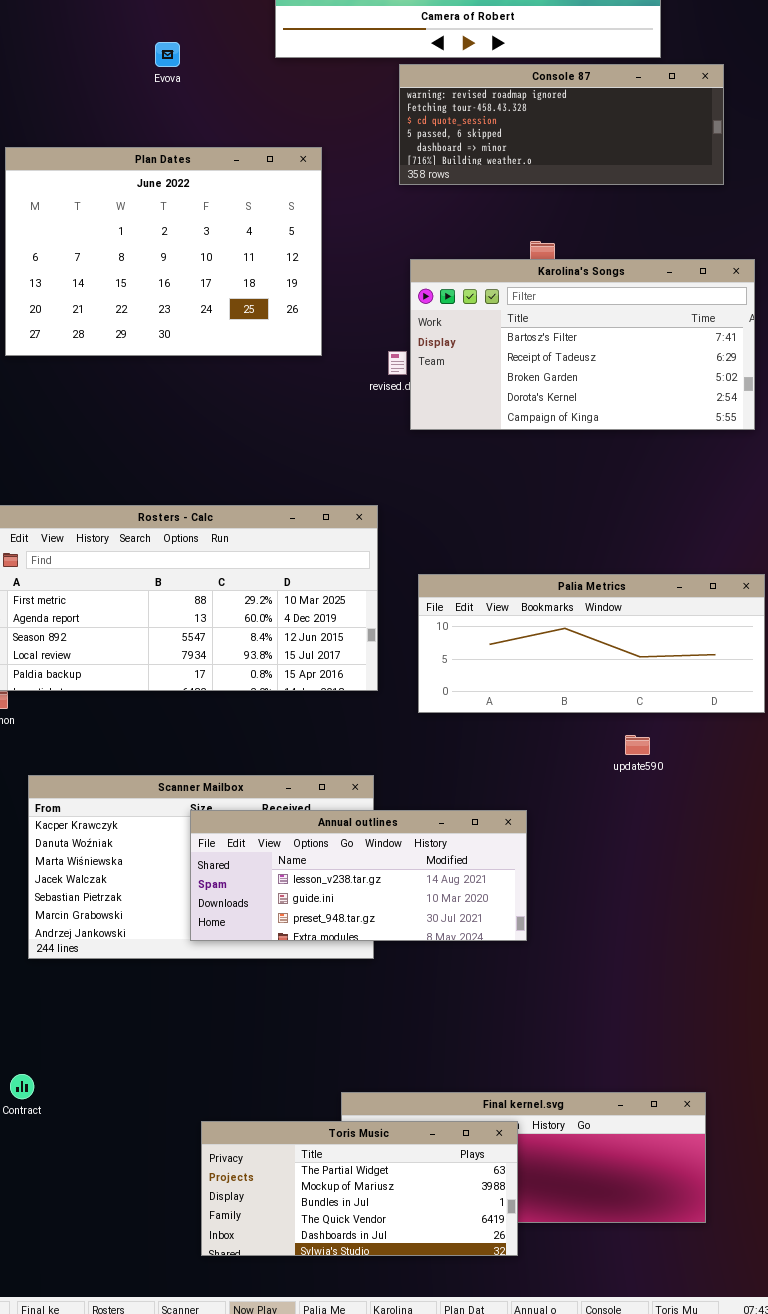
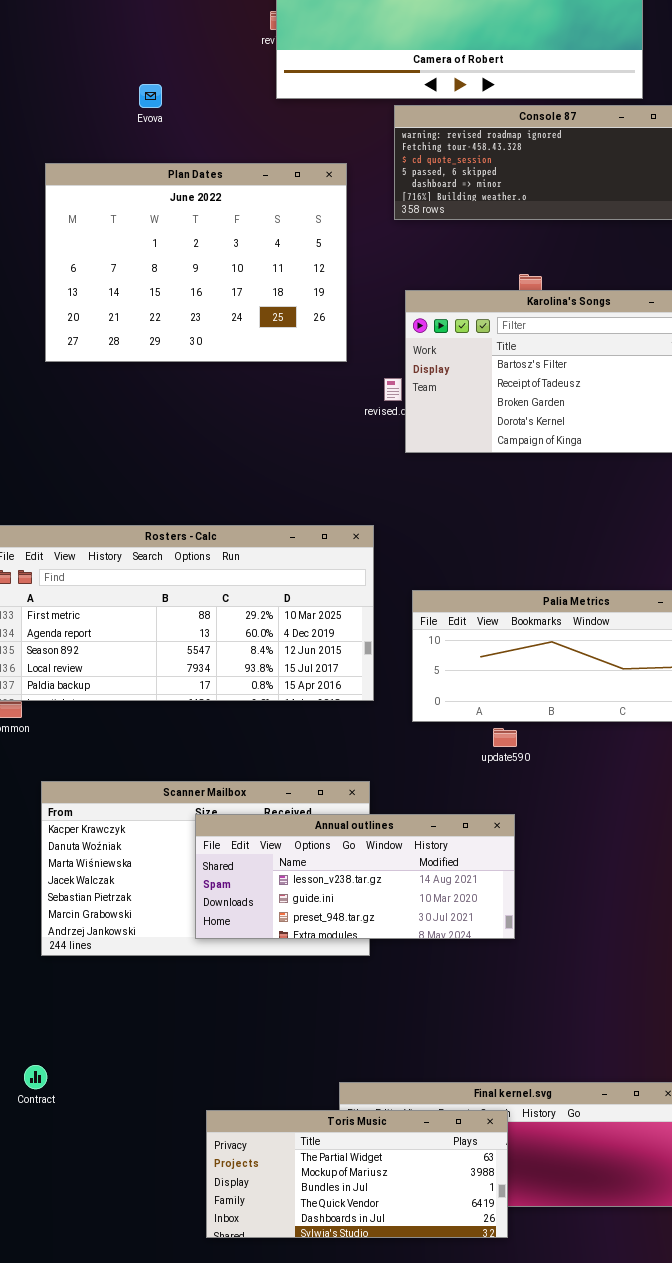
Evova: [155,42,180,67] -> [139,84,162,108], moved
Plan Dates: [5,147,322,356] -> [45,163,347,362], moved
update590: [625,735,650,755] -> [493,728,517,747], moved

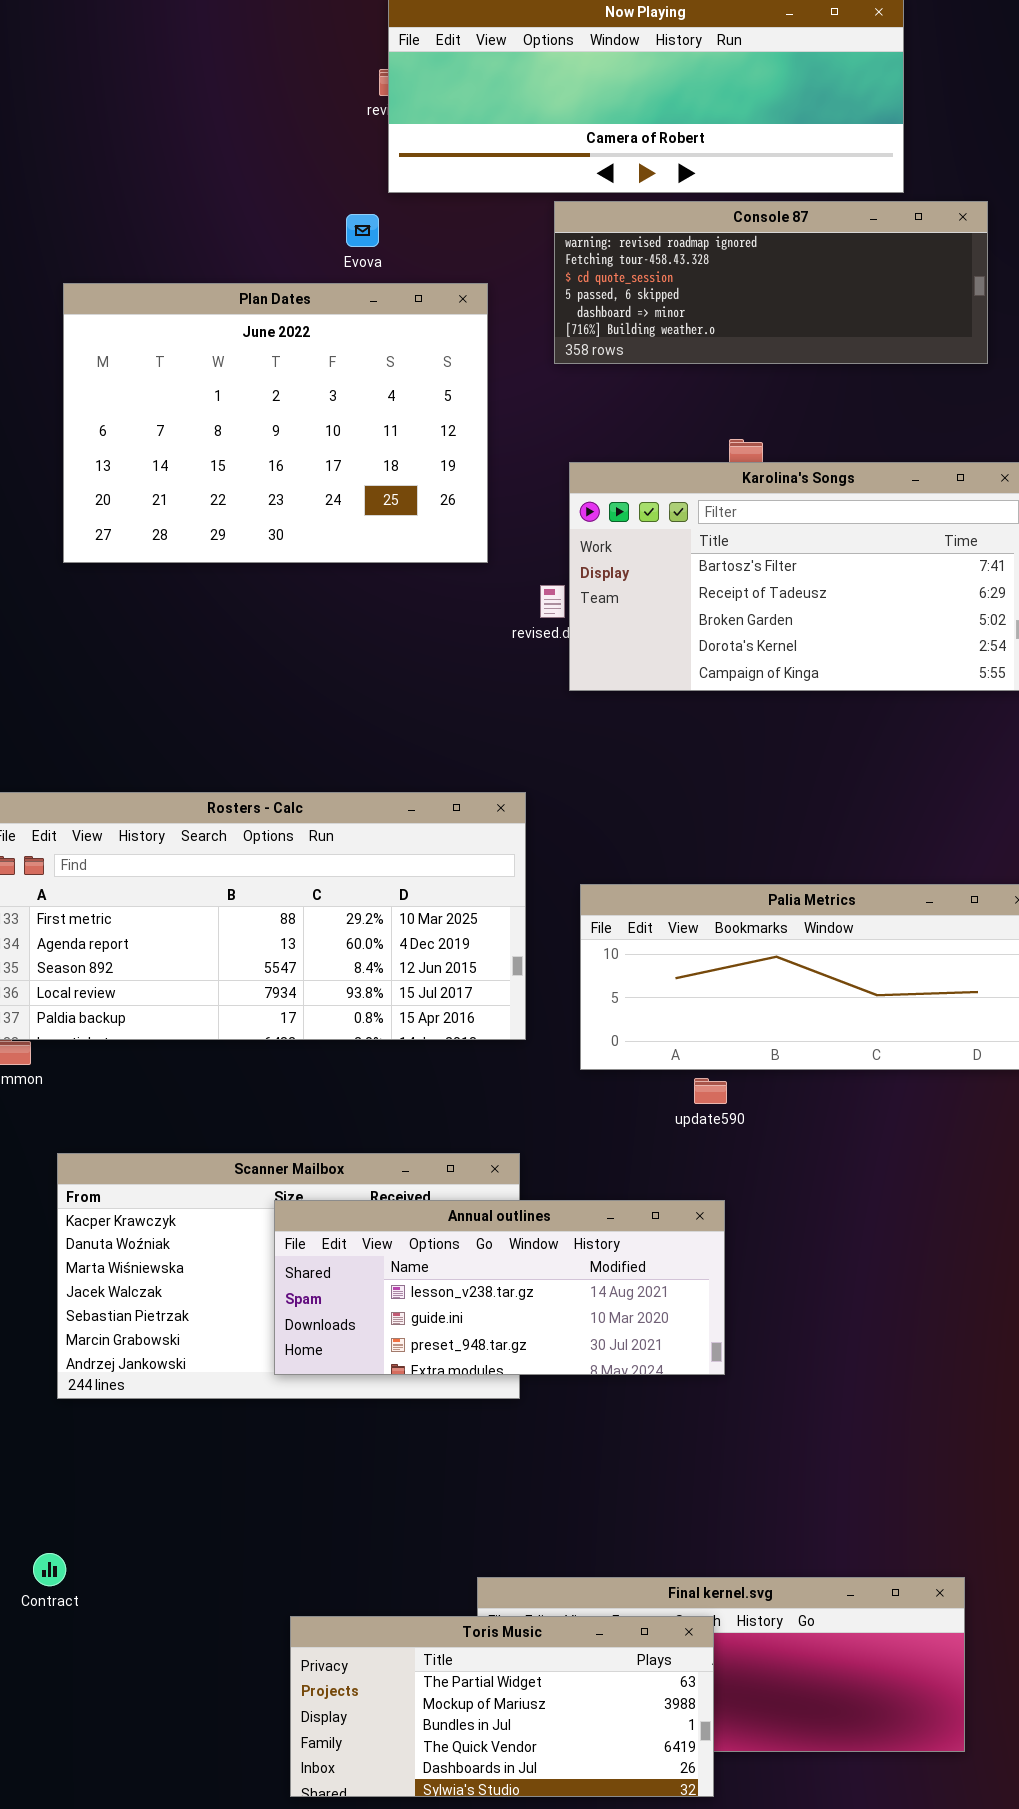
Evova: [139,84,162,108] -> [346,214,379,247], moved

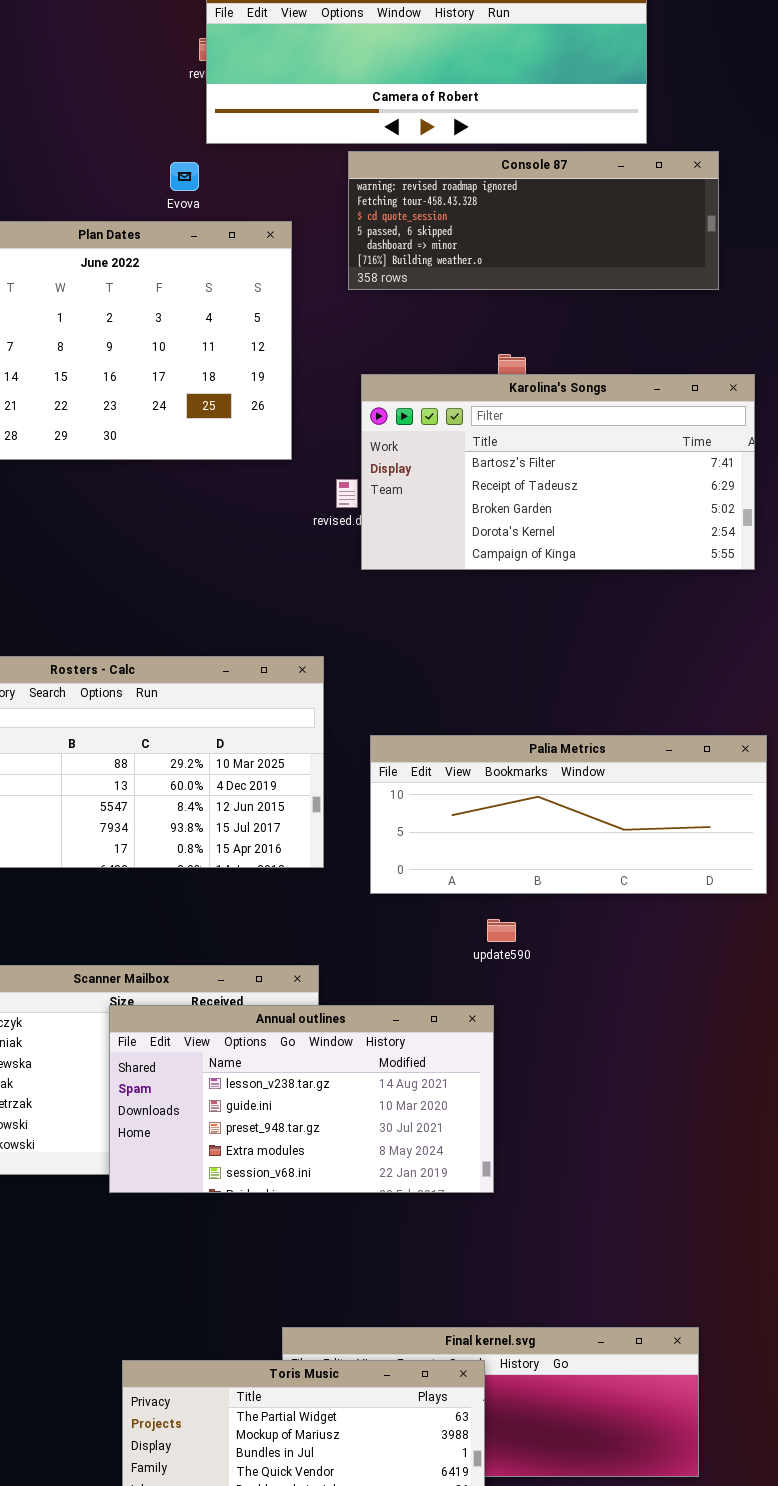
update590: [694,1078,727,1104] -> [487,919,516,942], moved
Annual outlines: [274,1200,725,1375] -> [109,1005,494,1193], resized

